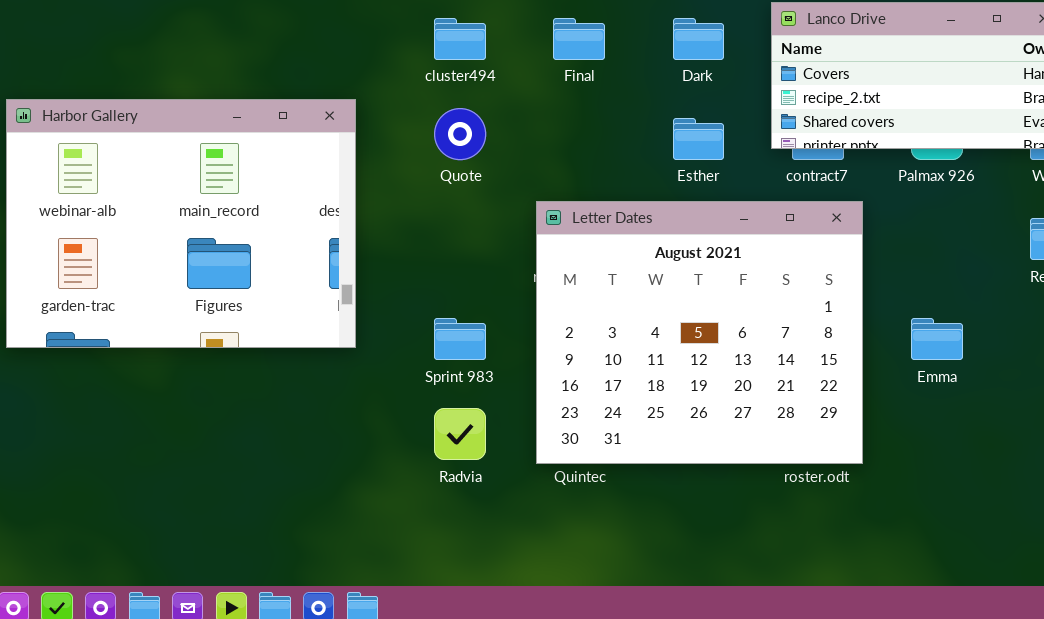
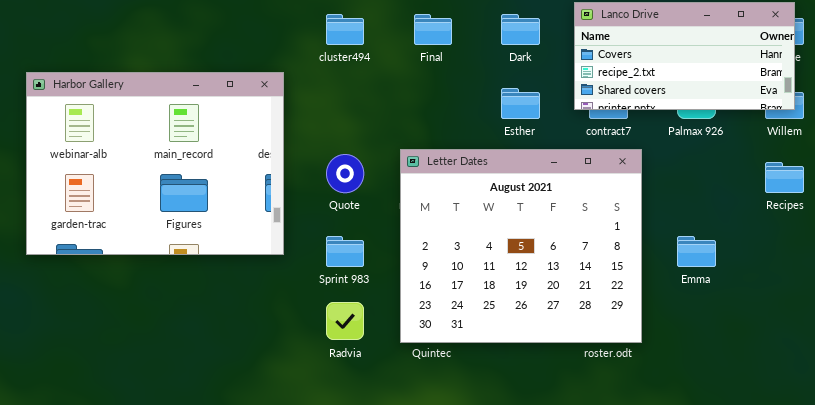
Harbor Gallery: [6,99,356,348] -> [26,72,284,255], moved
Quote: [434,108,486,160] -> [326,154,364,193], moved

